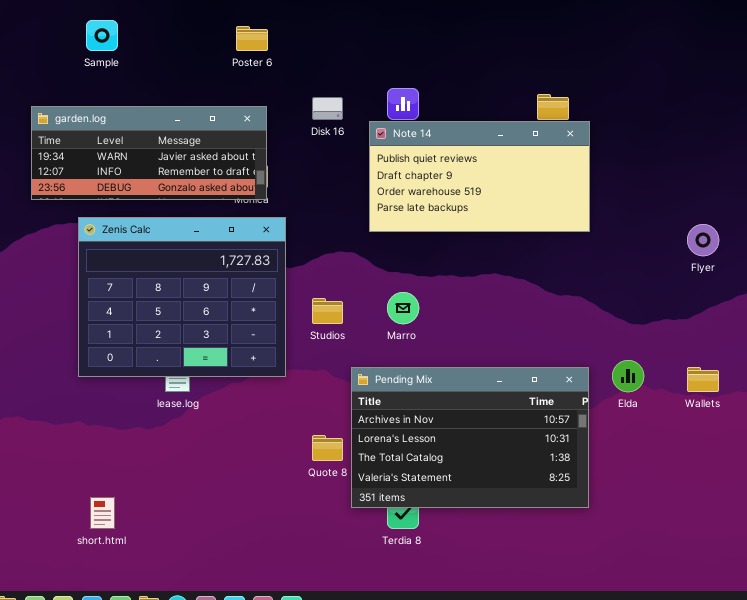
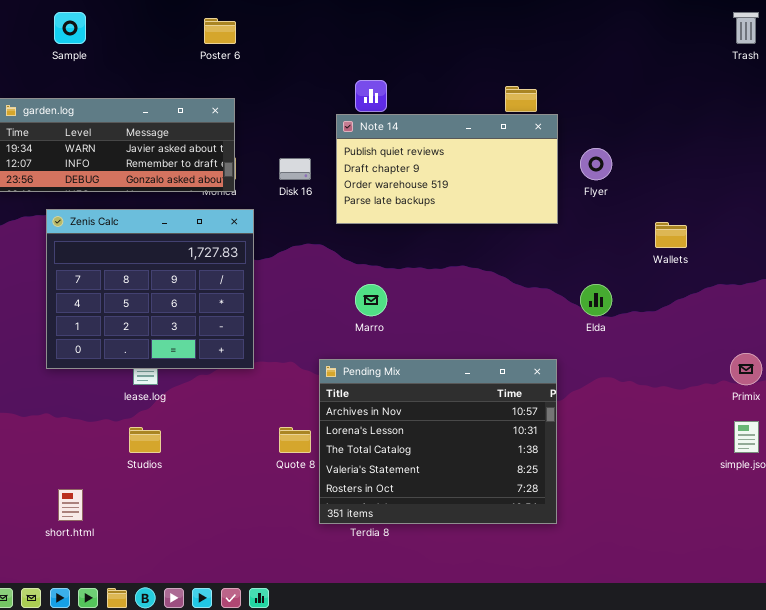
Disk 16: [312,97,343,120] -> [279,158,311,180], moved
Flyer: [687,224,719,256] -> [580,148,612,180], moved
Studios: [312,298,343,324] -> [129,427,161,453], moved
Elda: [612,360,644,392] -> [580,284,612,316], moved
Pending Mix: [351,367,589,508] -> [319,359,557,524], resized
Wallets: [687,367,719,392] -> [655,222,687,248], moved

